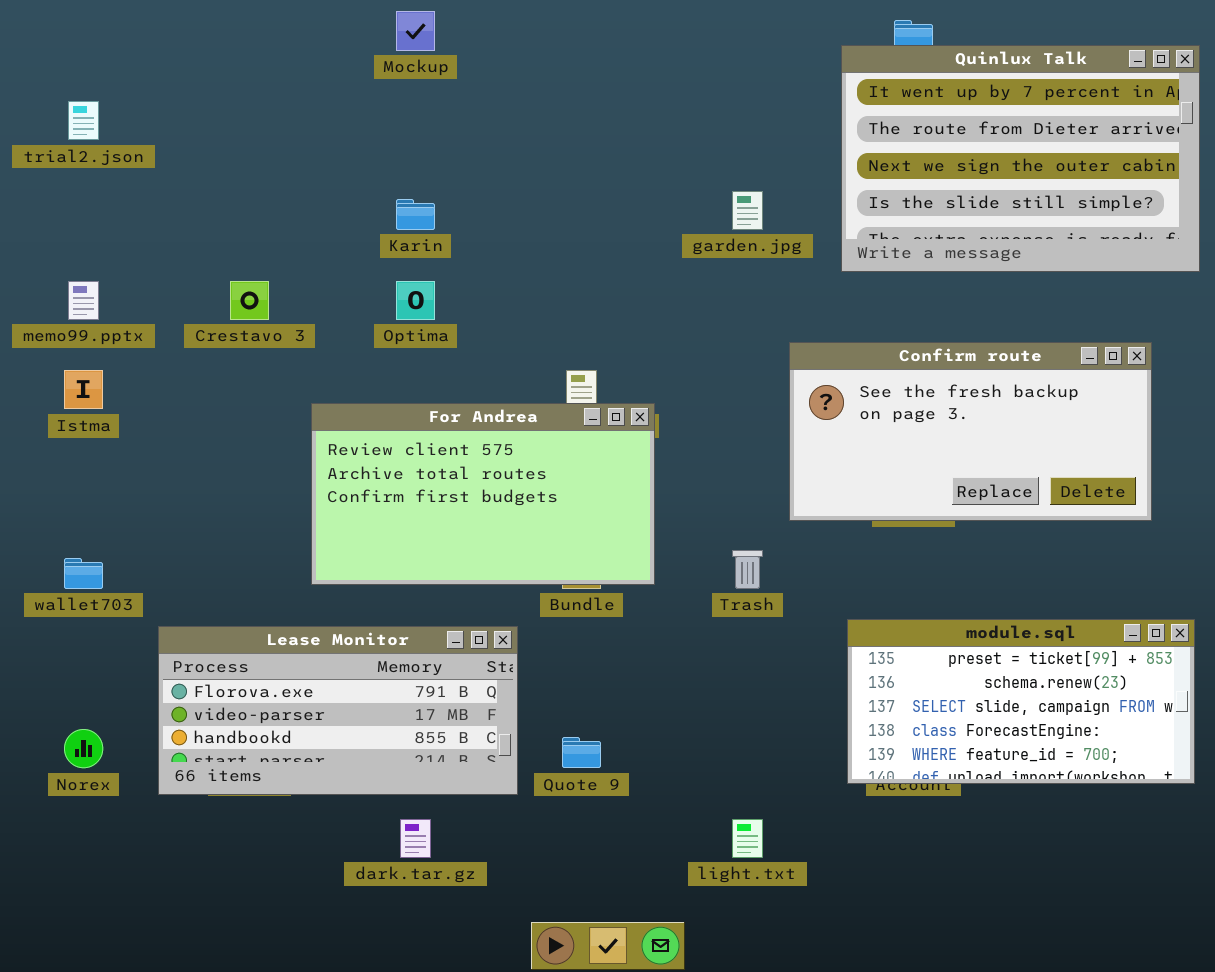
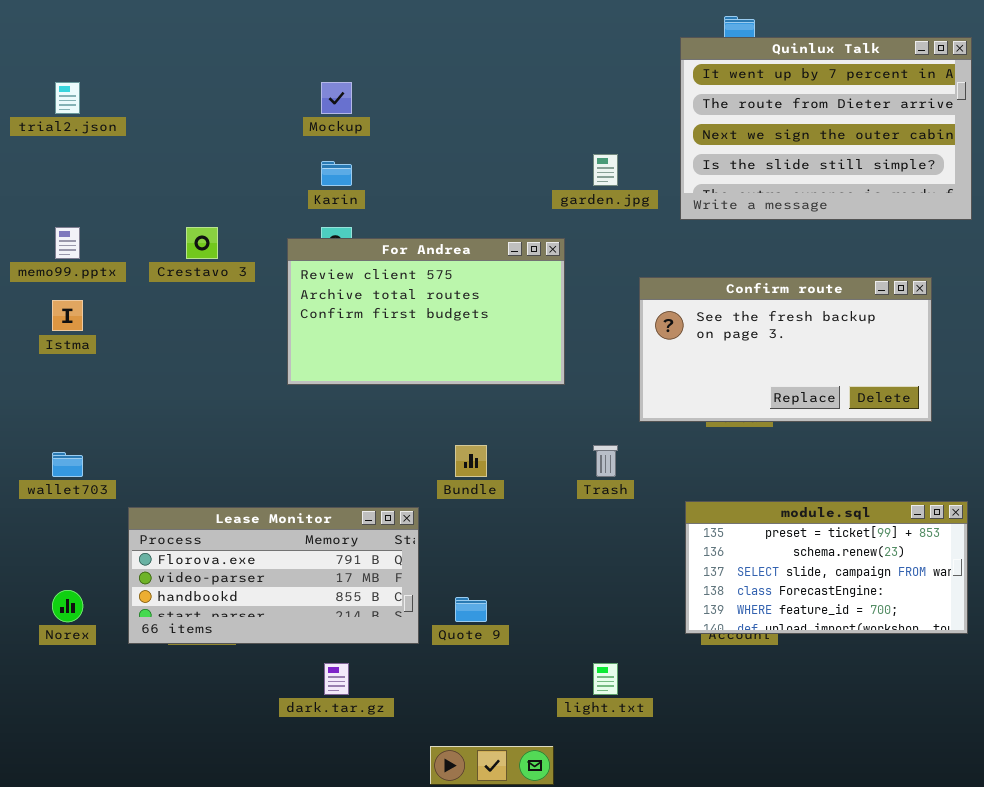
Mockup: [396,11,435,51] -> [321,82,352,114], moved
For Andrea: [311,403,655,585] -> [287,238,565,385], moved

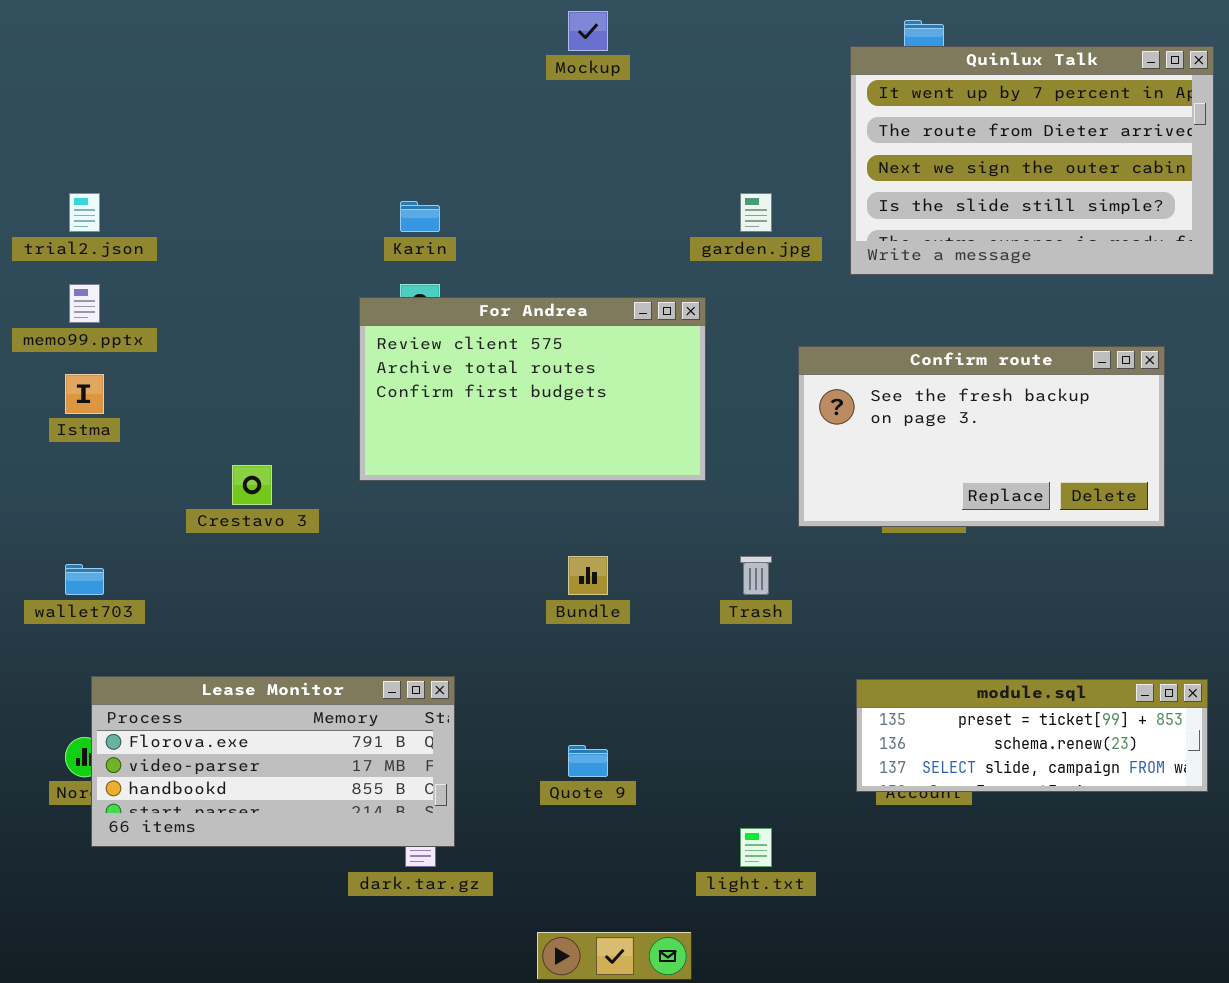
trial2.json: [55,82,80,114] -> [69,193,100,232], moved
Mockup: [321,82,352,114] -> [568,11,608,51], moved
Crestavo 3: [186,227,218,259] -> [232,465,272,505], moved
module.sql: [685,501,968,634] -> [856,679,1208,792], resized
Lease Monitor: [128,507,419,644] -> [91,676,455,847], moved

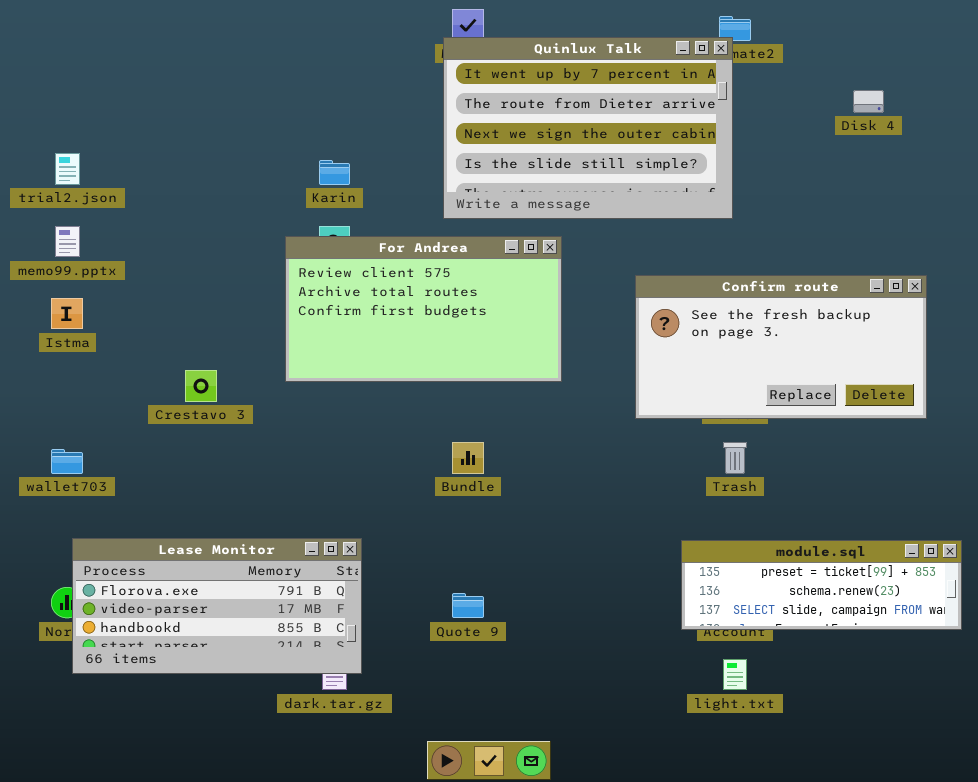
Quinlux Talk: [850,46,1214,275] -> [443,37,733,219], moved
Trash: [740,556,772,595] -> [723,442,747,474], moved
light.txt: [740,828,772,867] -> [723,659,747,690], moved

